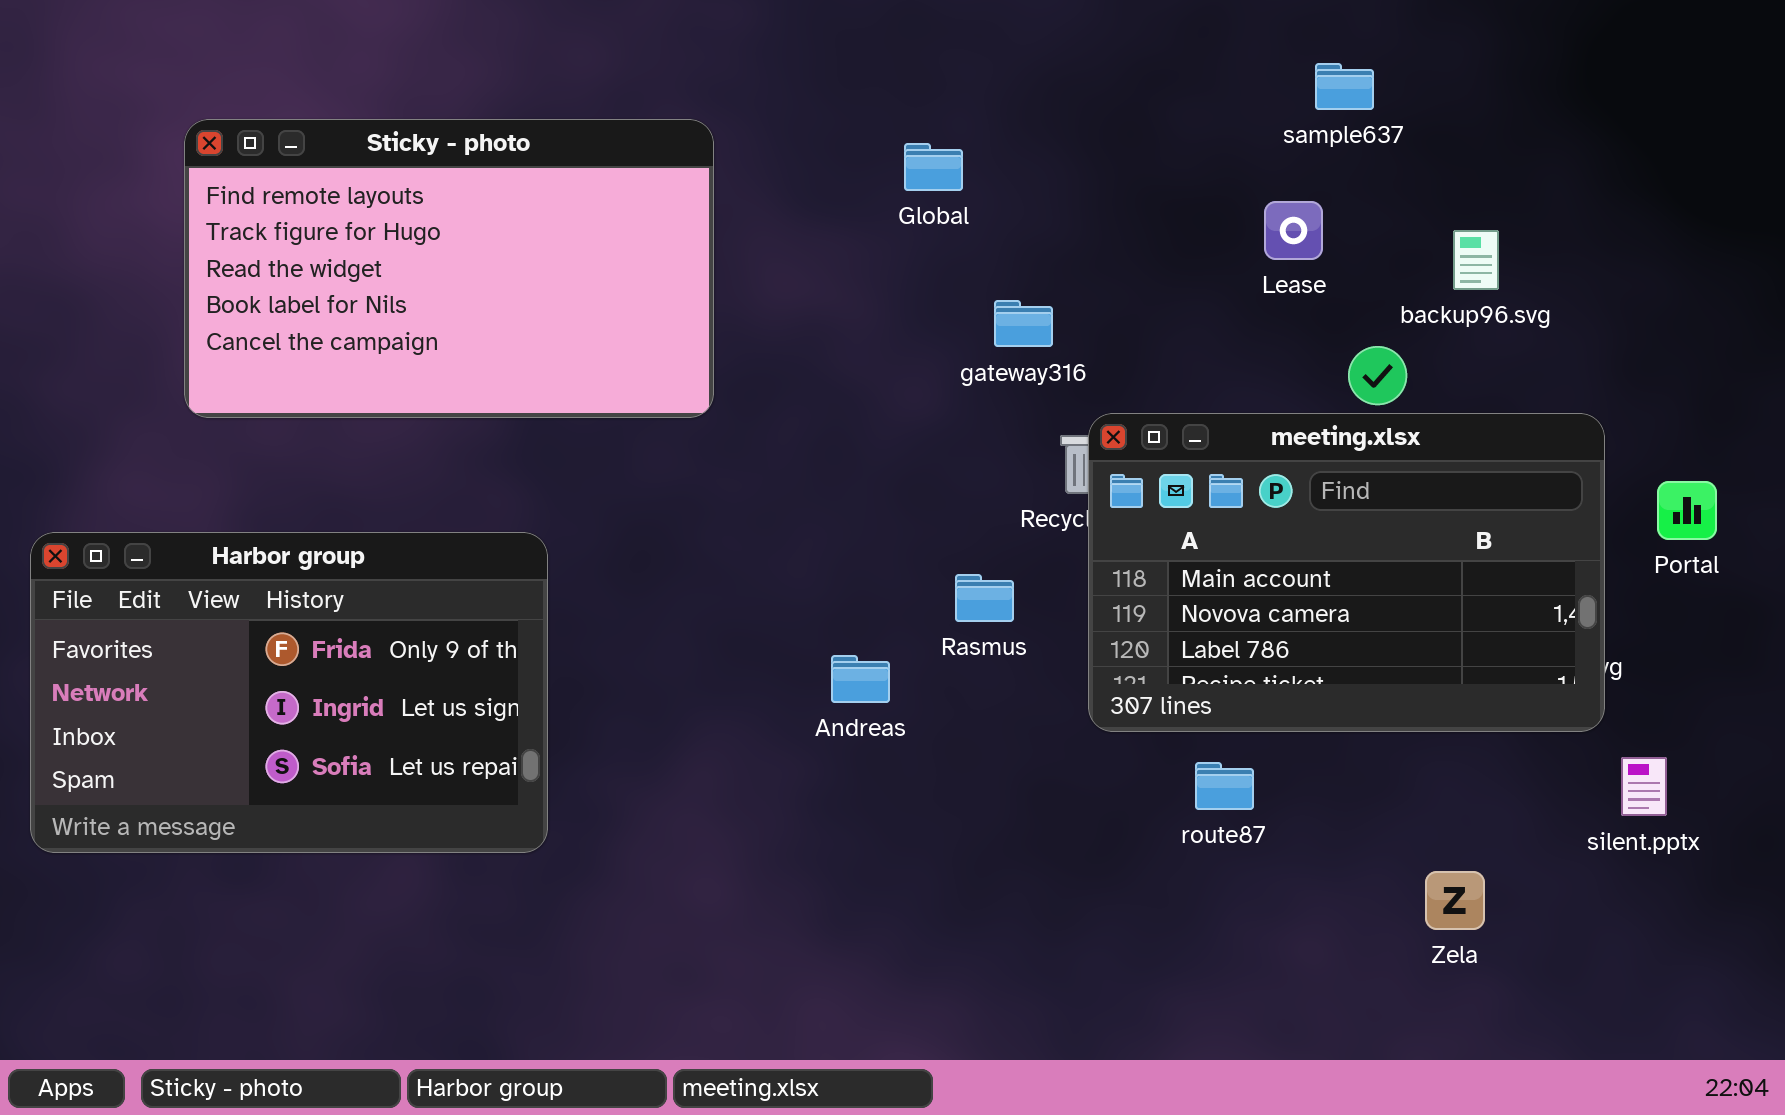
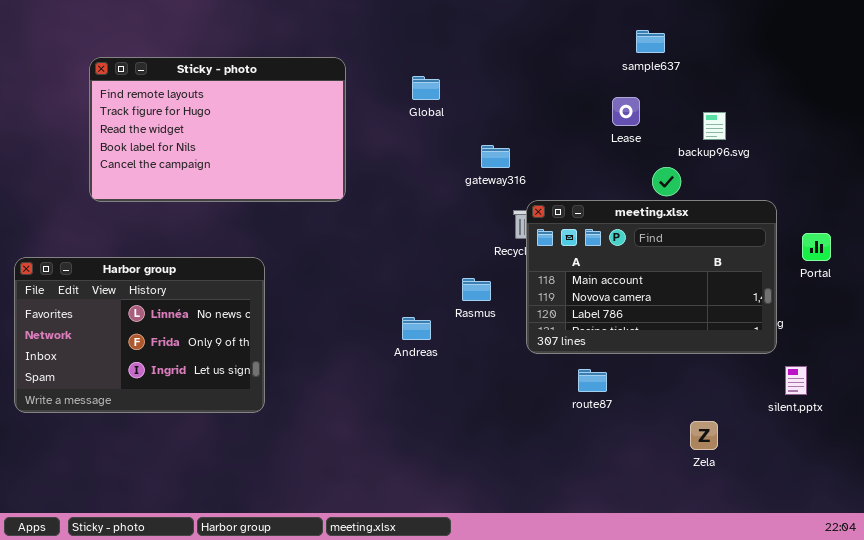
Global: [904,143,963,191] -> [412,76,440,100], moved
Harbor group: [30,532,548,853] -> [14,257,265,413], scrolled up 1 row

